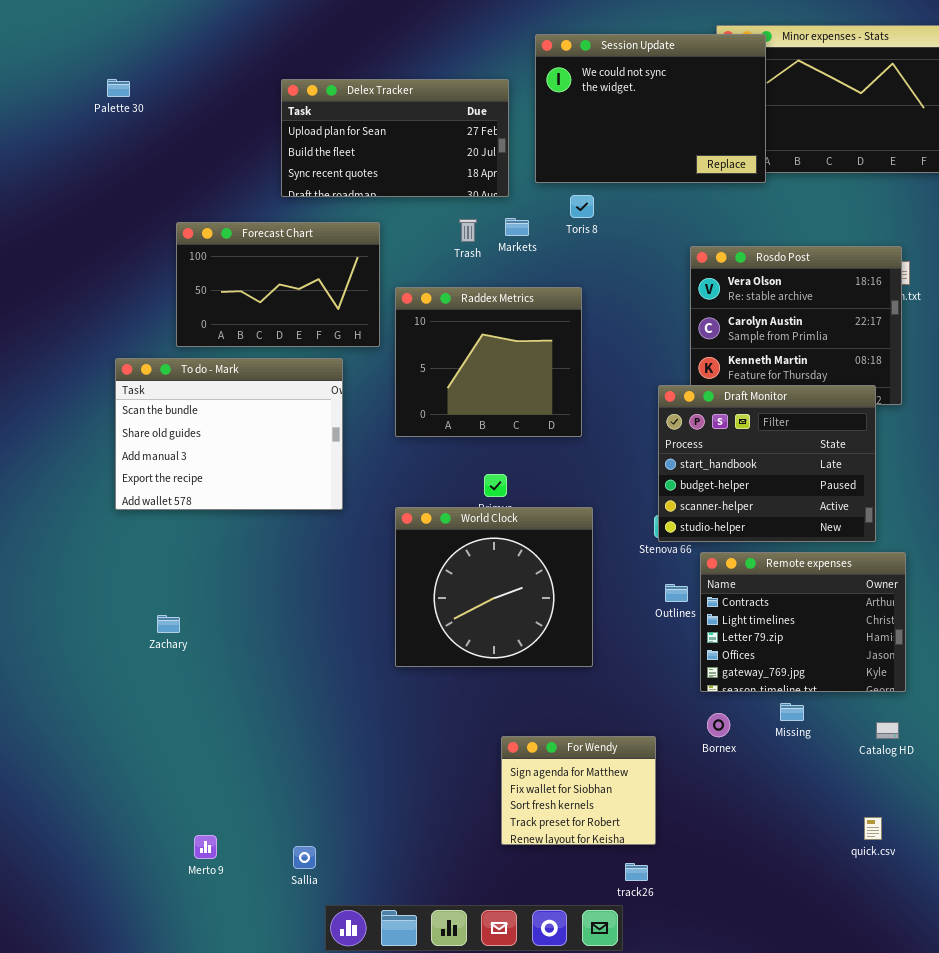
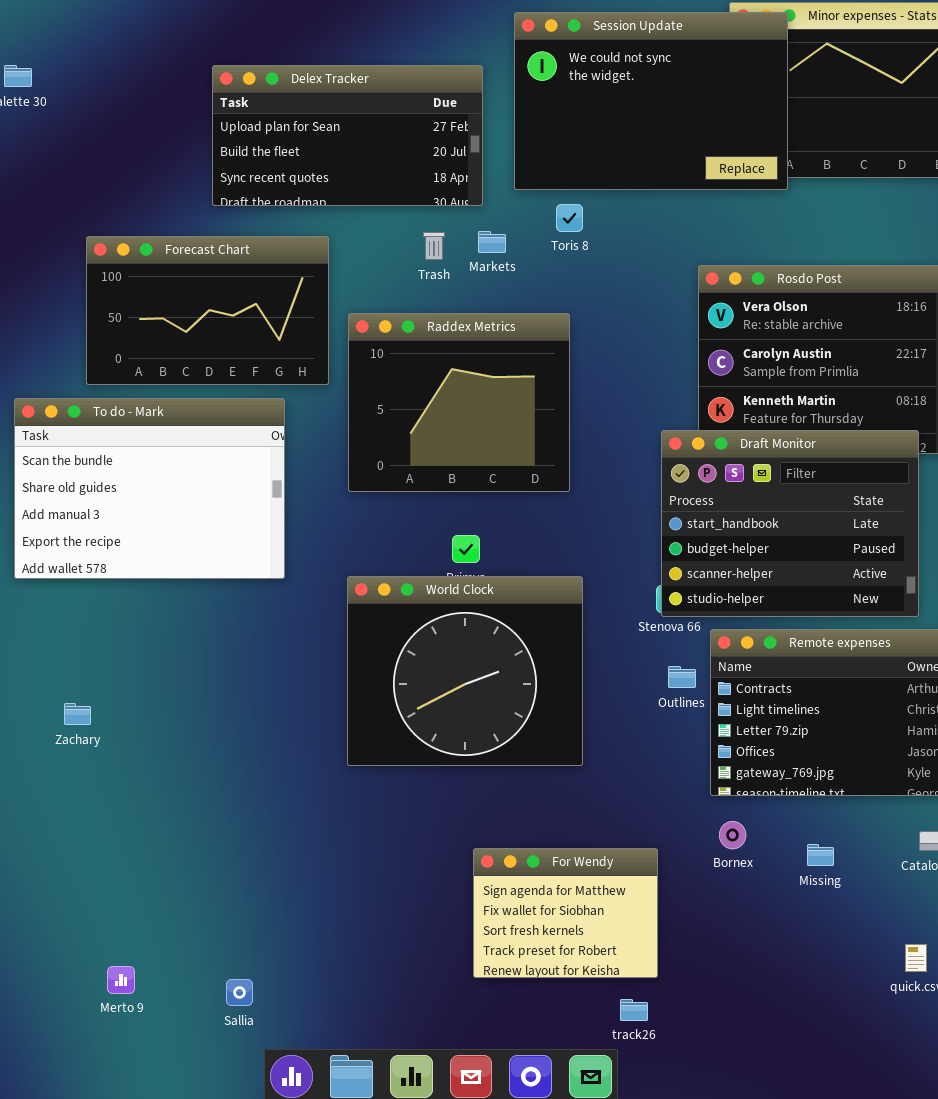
Missing: [780,703,804,721] -> [807,844,834,866], moved

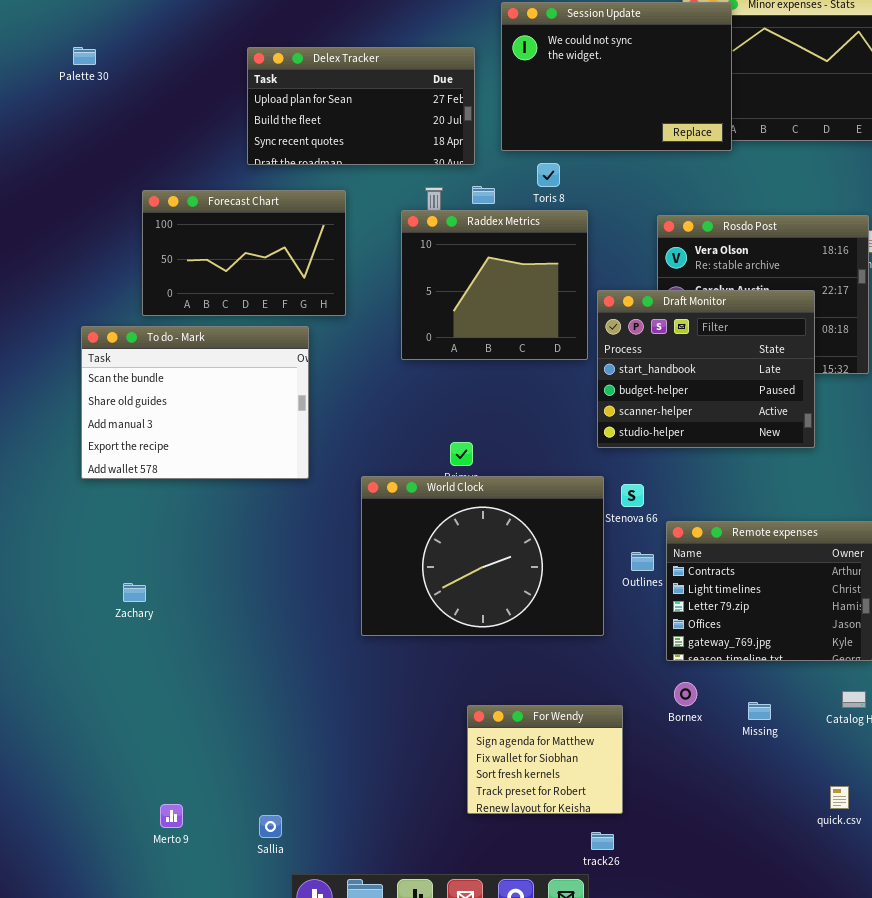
Raddex Metrics: [348,313,570,492] -> [401,210,588,360], moved
Draft Monitor: [661,430,919,617] -> [597,290,815,448], moved
World Clock: [347,576,583,766] -> [361,476,604,636], resized

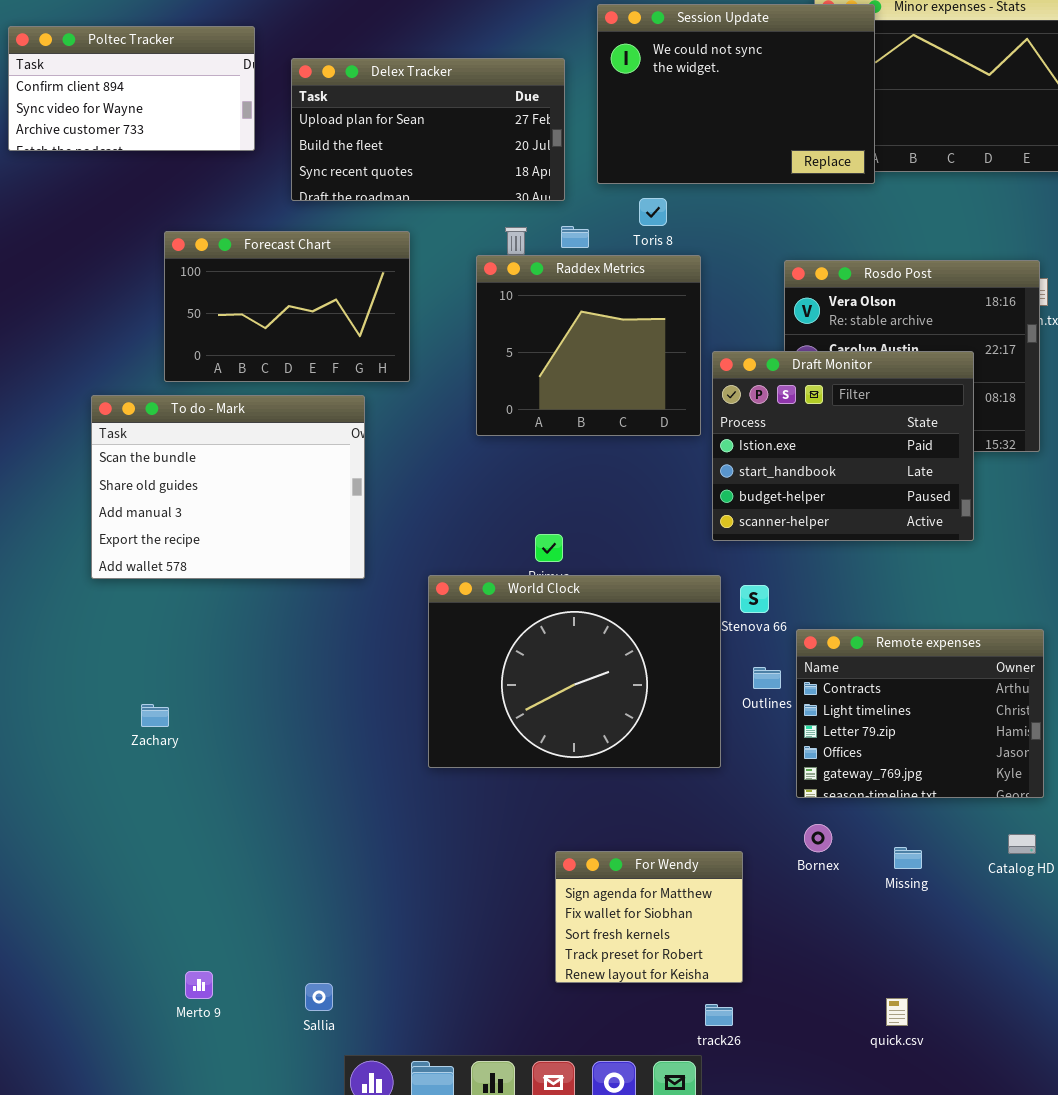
Poltec Tracker: none -> [8,26,255,151], opened
Draft Monitor: [597,290,815,448] -> [712,351,974,541], scrolled up 1 row
quick.csv: [830,786,849,809] -> [886,998,908,1026], moved

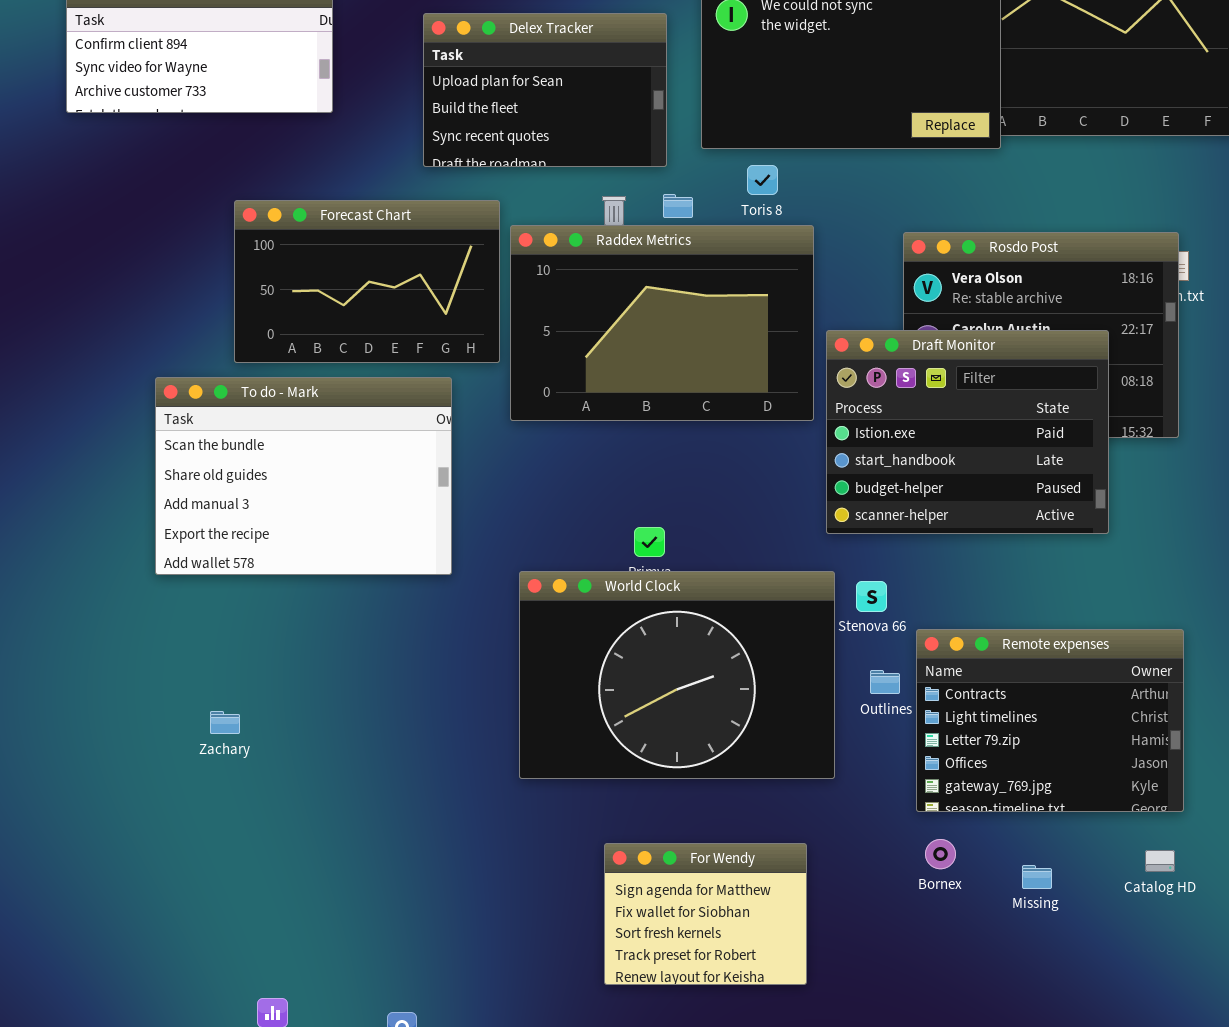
Delex Tracker: [291,58,565,201] -> [423,13,667,167], resized
Raddex Metrics: [476,255,701,436] -> [510,225,814,421], resized
For Wendy: [555,851,743,983] -> [604,843,807,985], moved

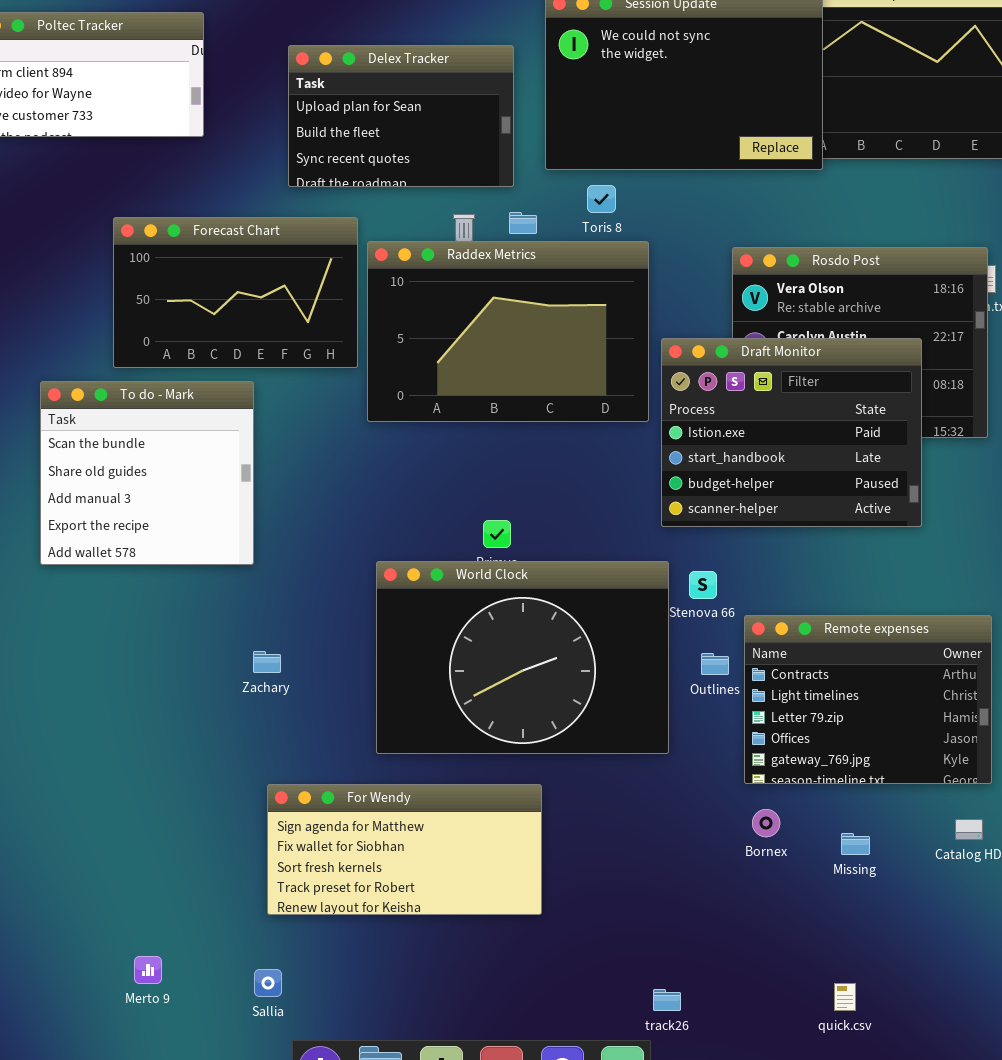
To do - Mark: [155,377,452,575] -> [40,381,254,565], resized
Zachary: [210,711,240,734] -> [253,651,281,673], moved
For Wendy: [604,843,807,985] -> [267,784,542,915], moved, resized

